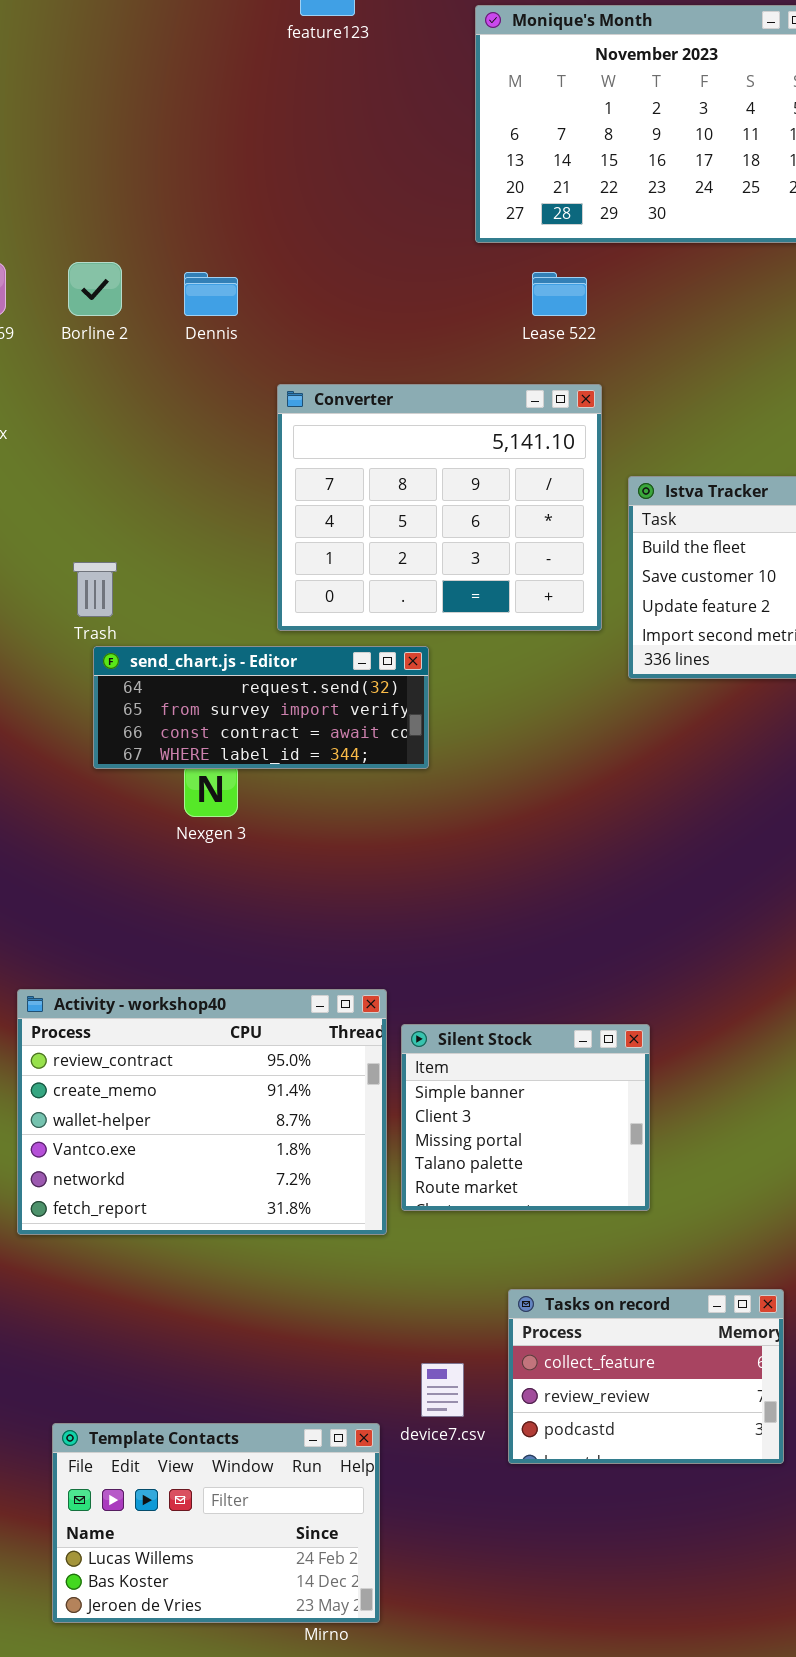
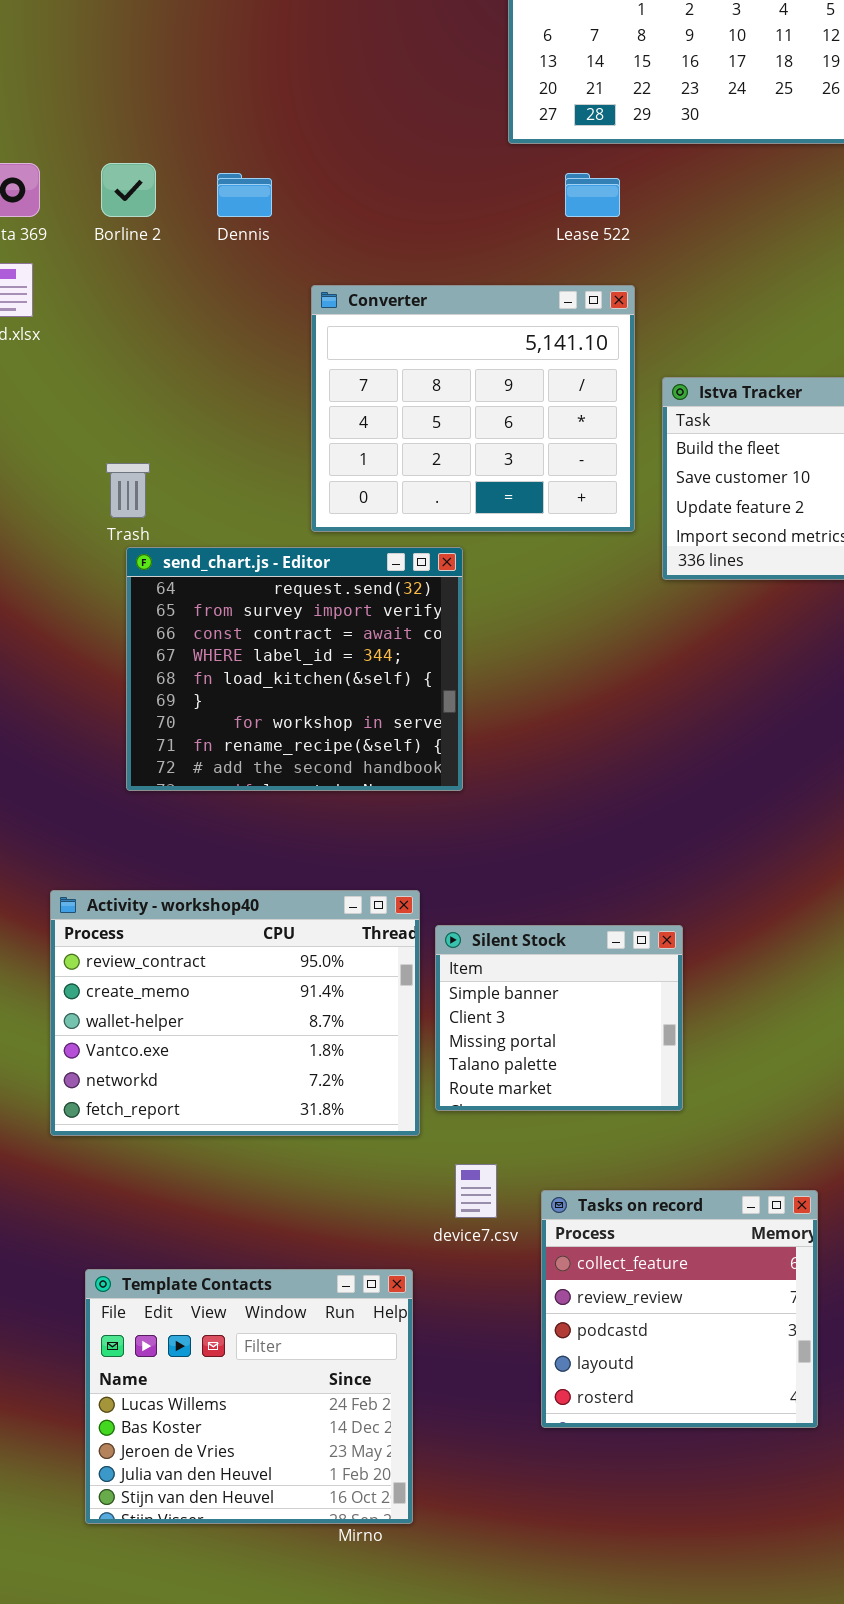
send_chart.js - Editor: [93,646,429,769] -> [126,547,463,791], resized
Tasks on record: [508,1289,784,1464] -> [541,1190,818,1428], resized
device7.csv: [421,1363,464,1417] -> [455,1164,497,1218], moved
Template Contacts: [52,1423,380,1623] -> [85,1269,413,1524], resized

